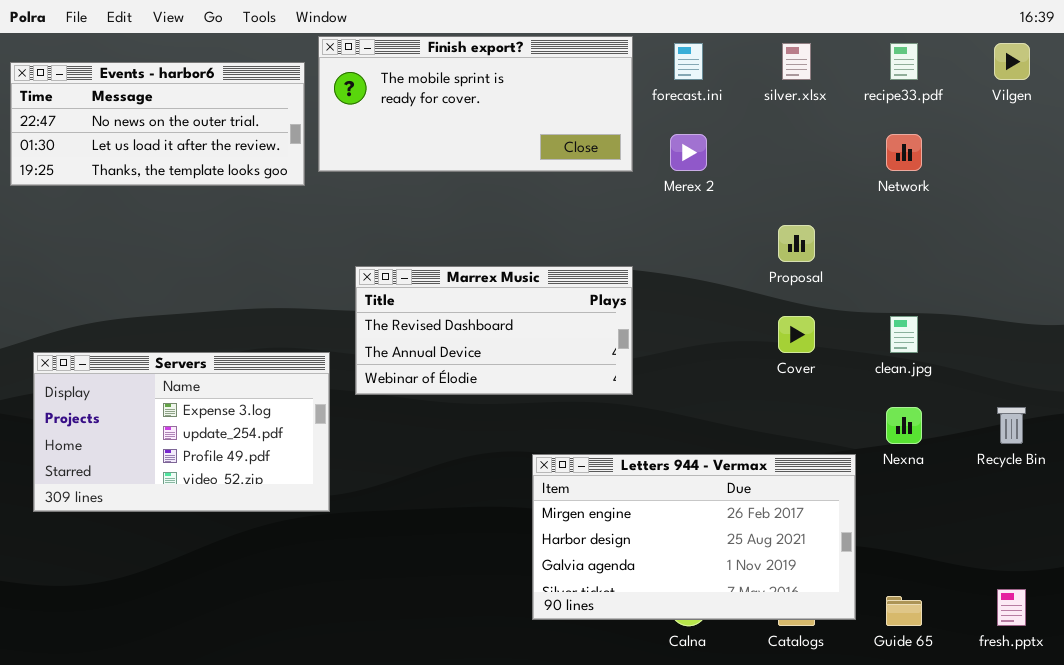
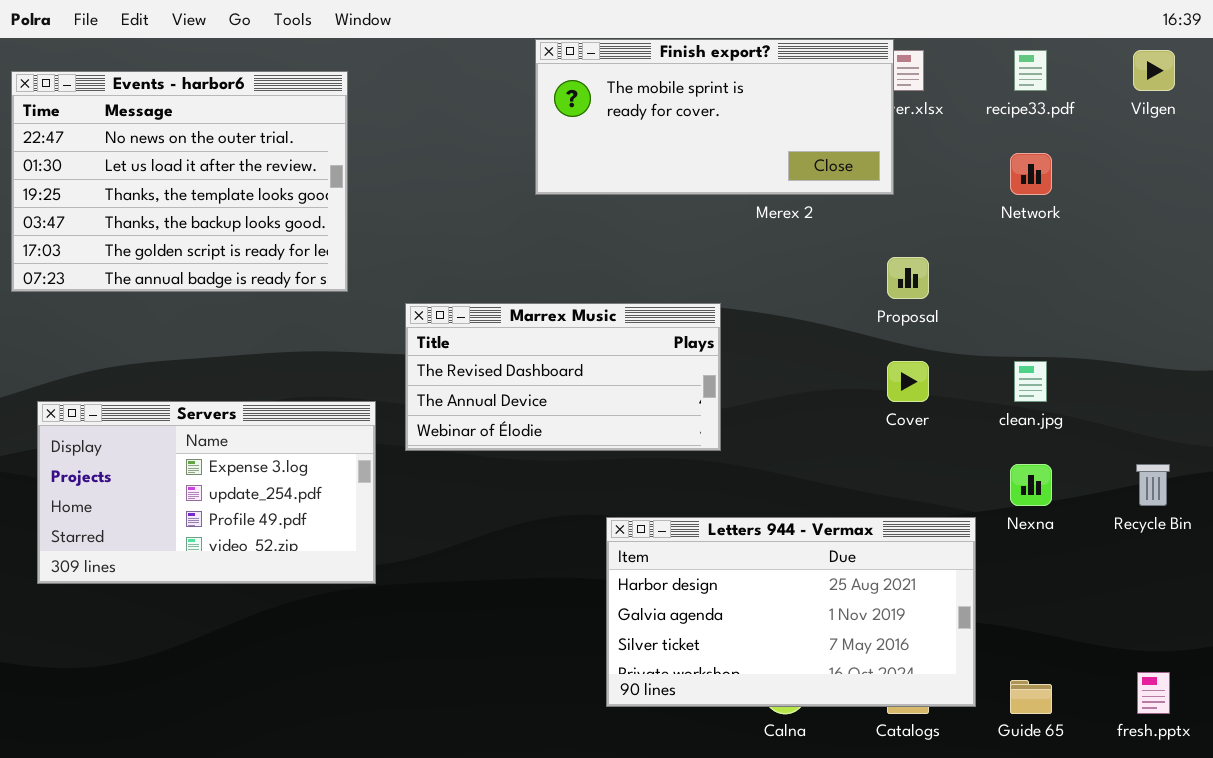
Finish export?: [318,36,633,172] -> [535,39,894,195], moved
Events - harbor6: [10,62,305,186] -> [11,71,348,292], resized
Letters 944 - Vermax: [532,454,856,620] -> [606,517,976,707], scrolled down 1 row

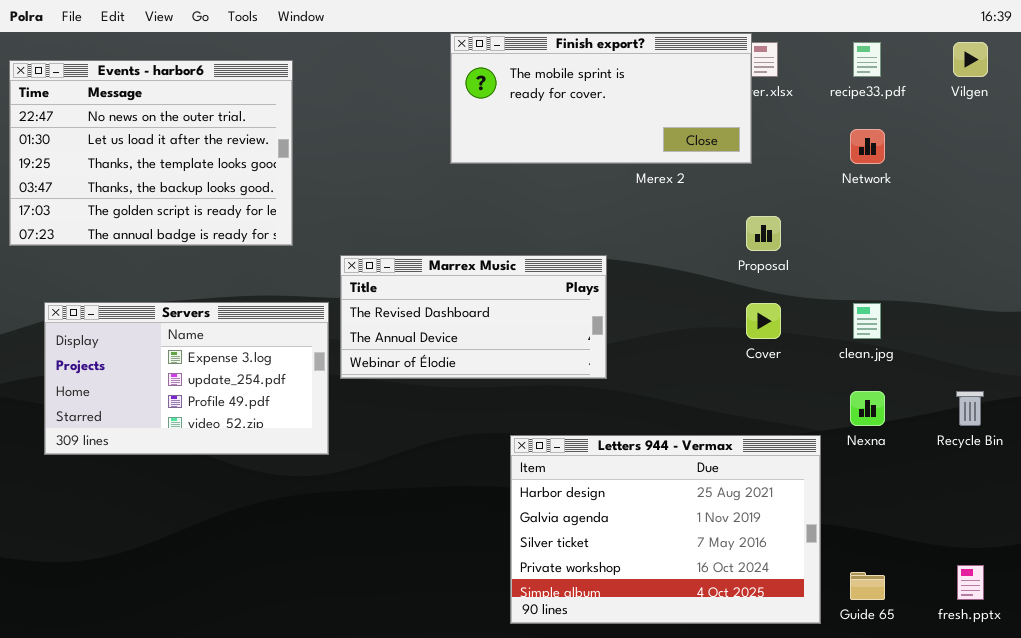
Servers: [37,401,376,584] -> [44,302,329,455], moved
Letters 944 - Vermax: [606,517,976,707] -> [510,435,821,624], resized

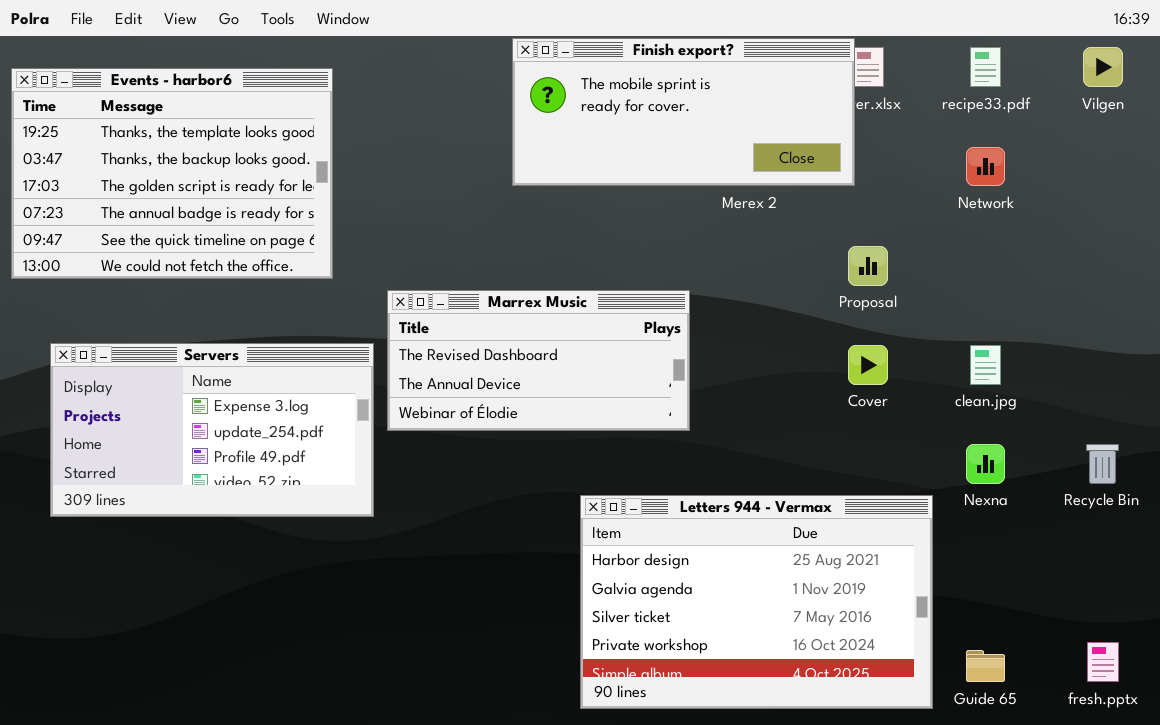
Events - harbor6: [9,60,293,246] -> [11,68,333,279], scrolled down 2 rows

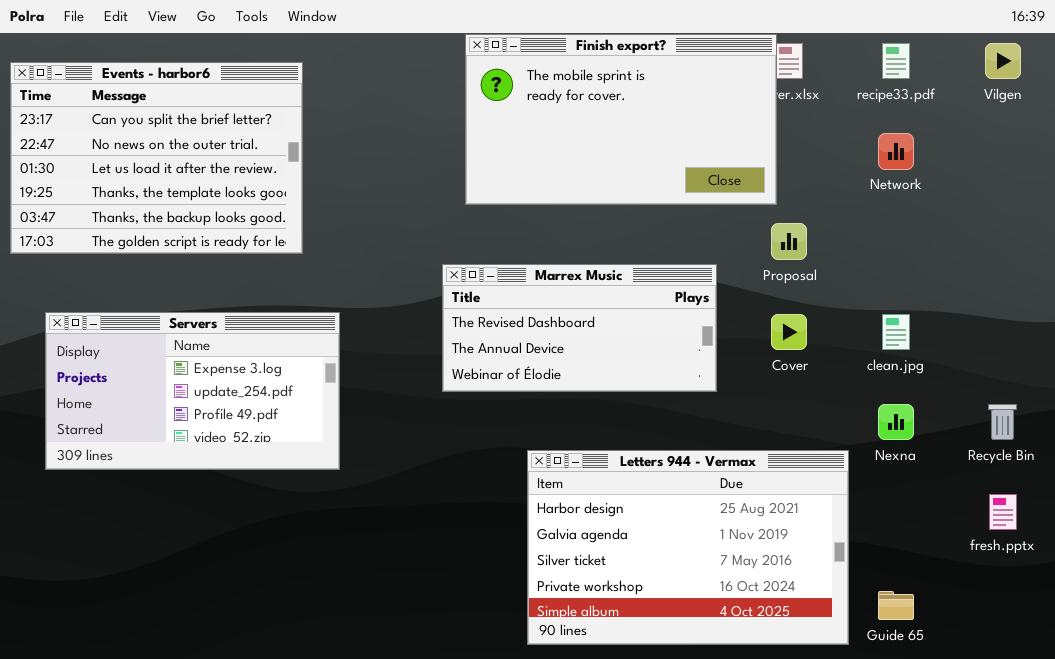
Finish export?: [512,38,855,186] -> [465,34,777,205], resized
Events - harbor6: [11,68,333,279] -> [10,62,303,254], scrolled up 3 rows
Marrex Music: [387,290,690,431] -> [442,264,717,392], moved
fresh.pptx: [1087,642,1119,682] -> [989,494,1017,530], moved

